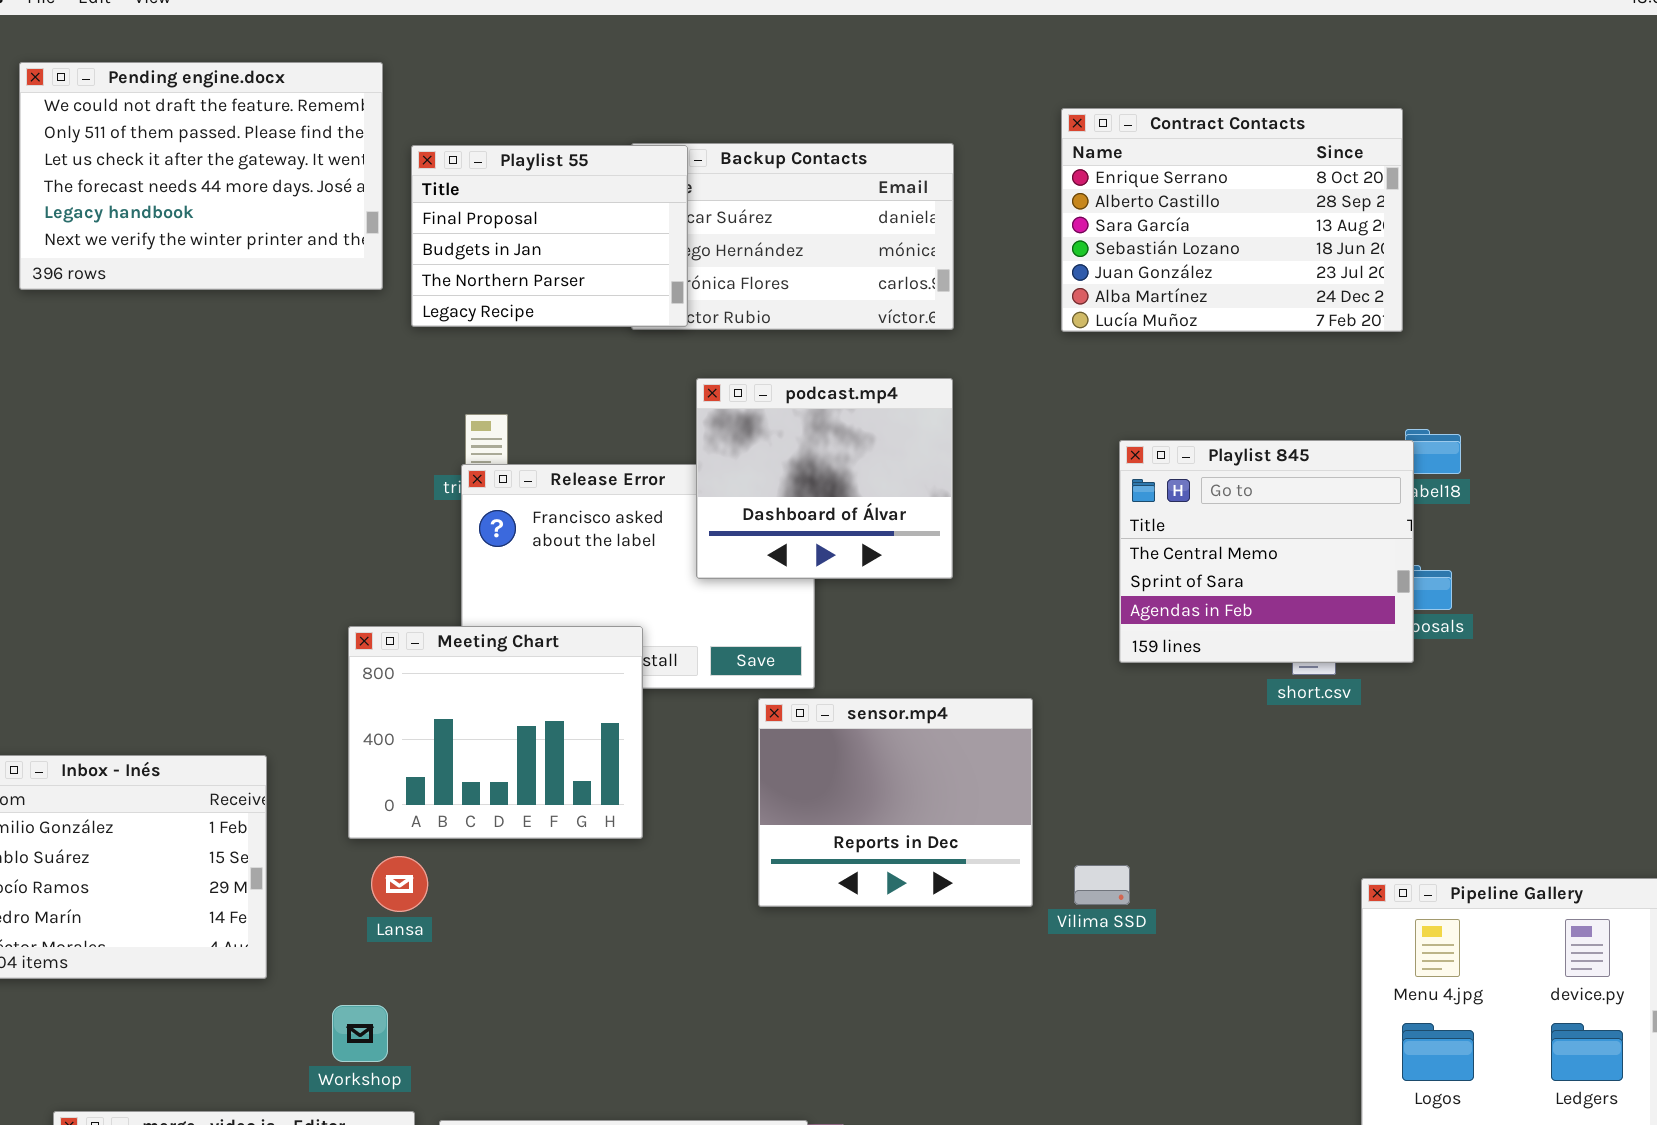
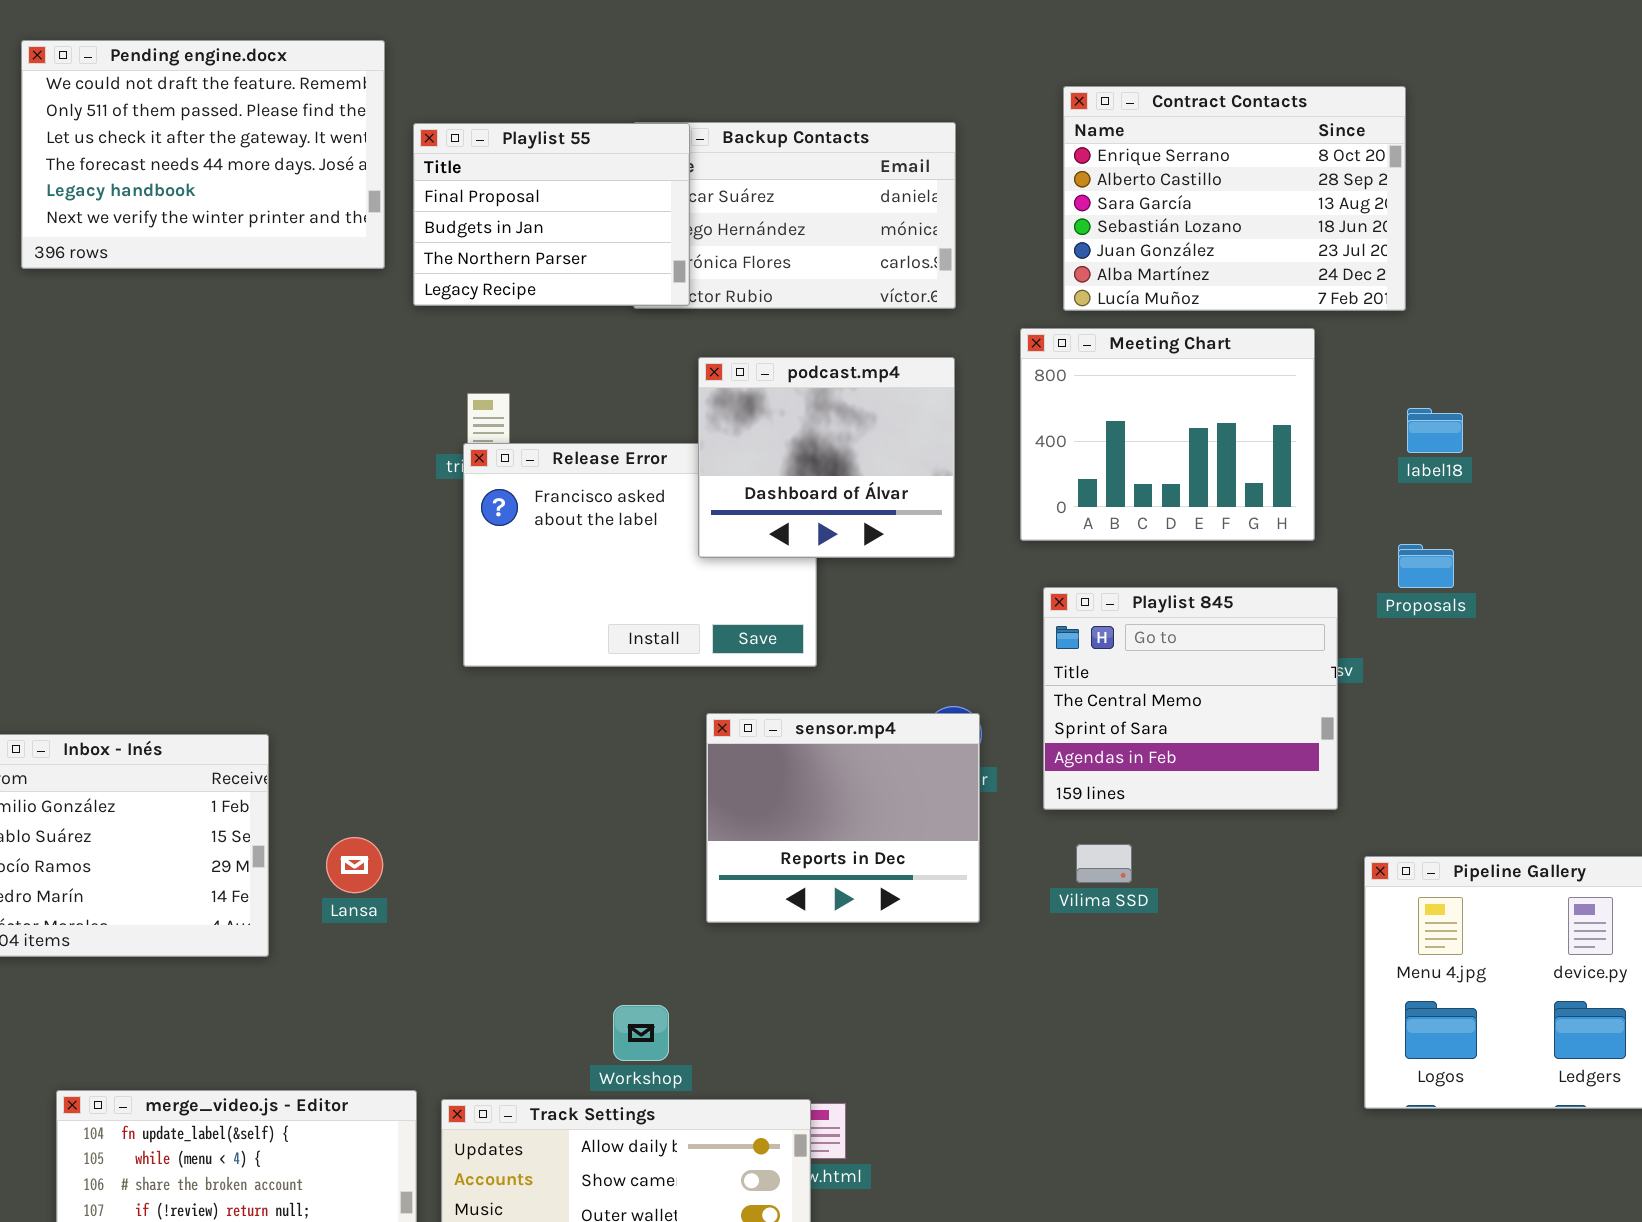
Playlist 845: [1119,440,1414,663] -> [1043,587,1338,810], moved
Meeting Chart: [348,626,643,839] -> [1020,328,1315,541], moved
sensor.mp4: [758,698,1033,907] -> [706,713,980,923], moved
Lansa: [371,856,428,912] -> [326,837,383,893], moved
Workshop: [332,1005,388,1062] -> [613,1005,669,1061], moved

